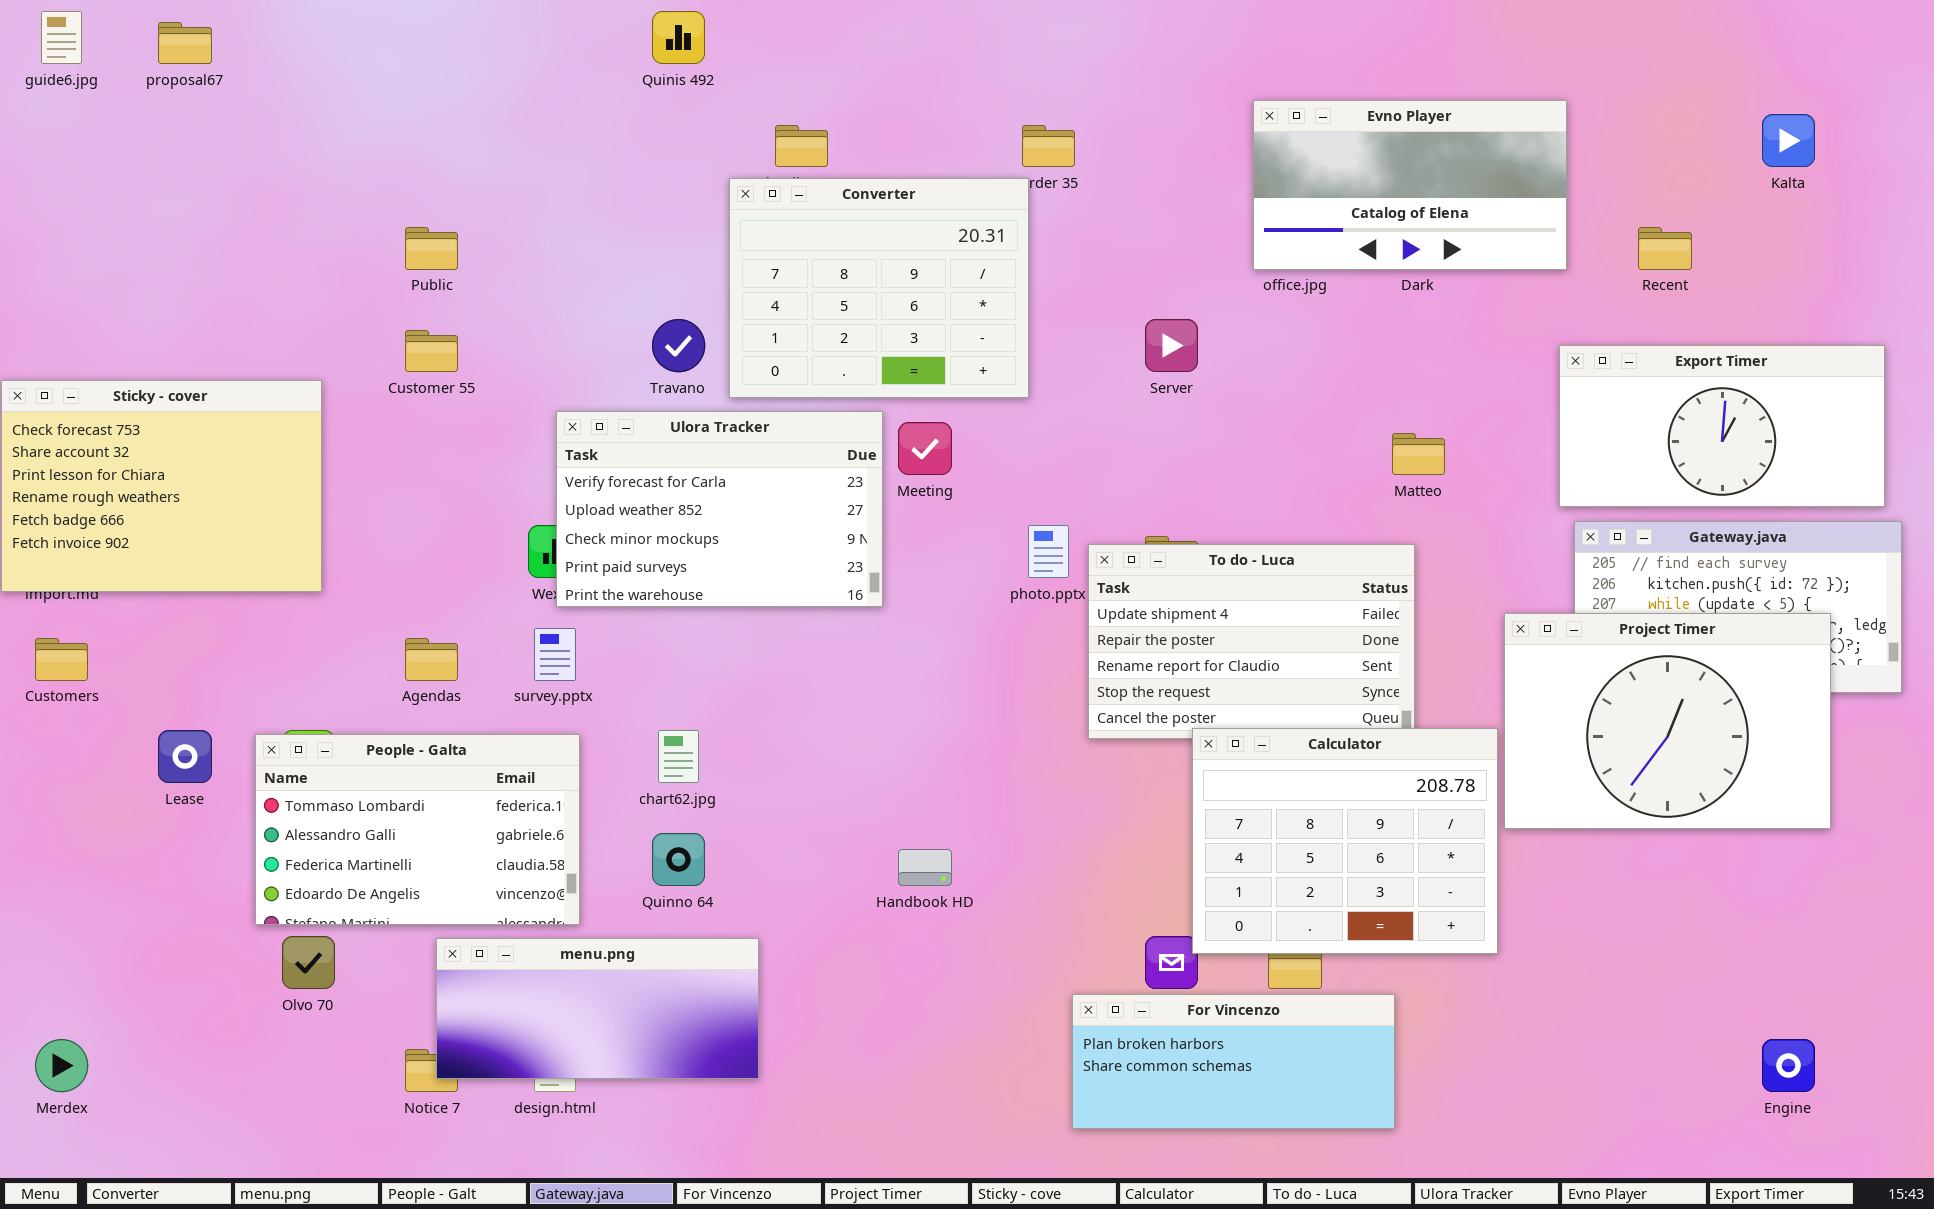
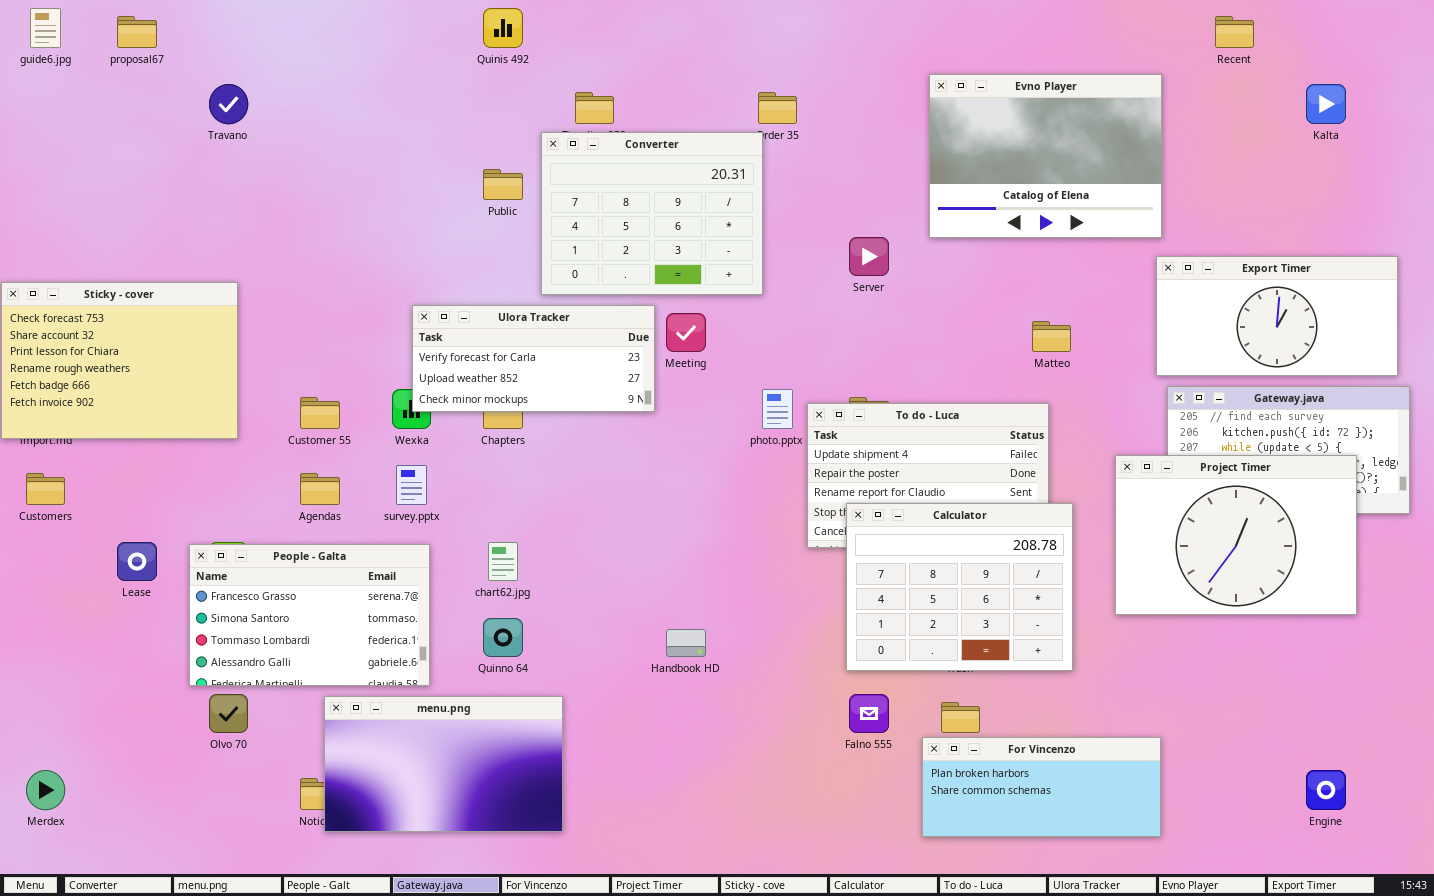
Evno Player: [1253,100,1567,270] -> [929,74,1162,238], resized
Public: [405,227,458,270] -> [483,169,523,200], moved
Recent: [1638,227,1692,270] -> [1215,16,1254,48], moved
Travano: [652,319,705,372] -> [209,84,248,124], moved
Customer 55: [405,330,458,372] -> [300,397,340,429], moved
Ulora Tracker: [556,411,883,607] -> [412,305,655,412], resized
Calculator: [1192,728,1498,954] -> [846,503,1073,671], moved
People - Galta: [255,734,580,925] -> [189,544,430,686], scrolled up 2 rows
menu.png: [436,938,759,1079] -> [324,696,563,832], resized
For Vincenzo: [1072,994,1395,1129] -> [922,737,1161,837], moved

